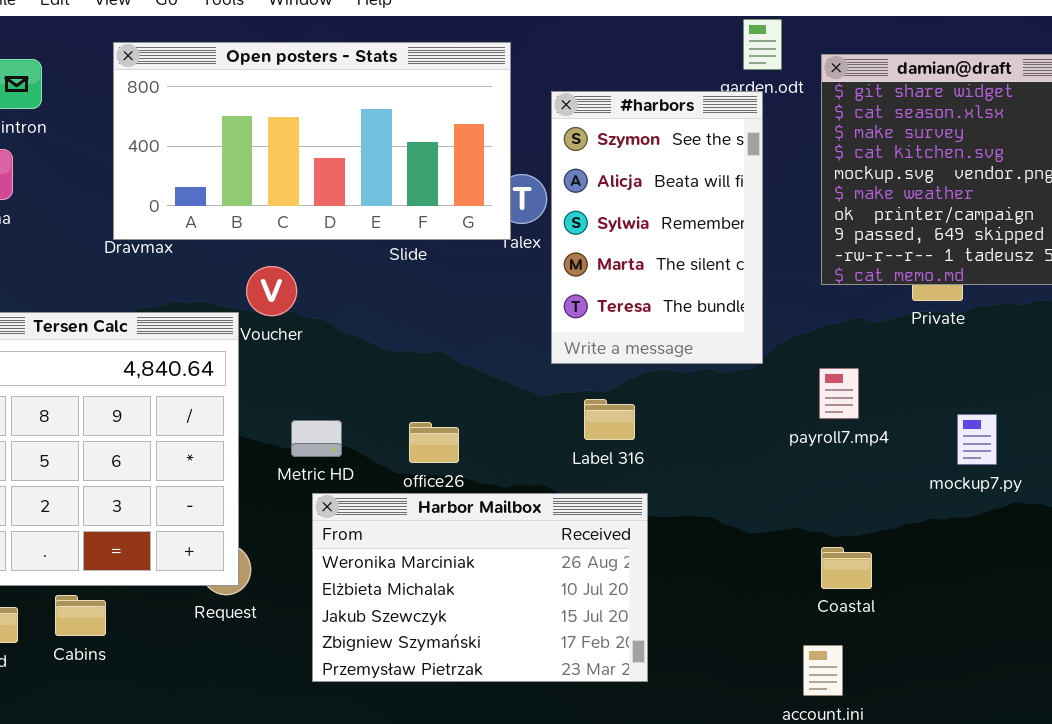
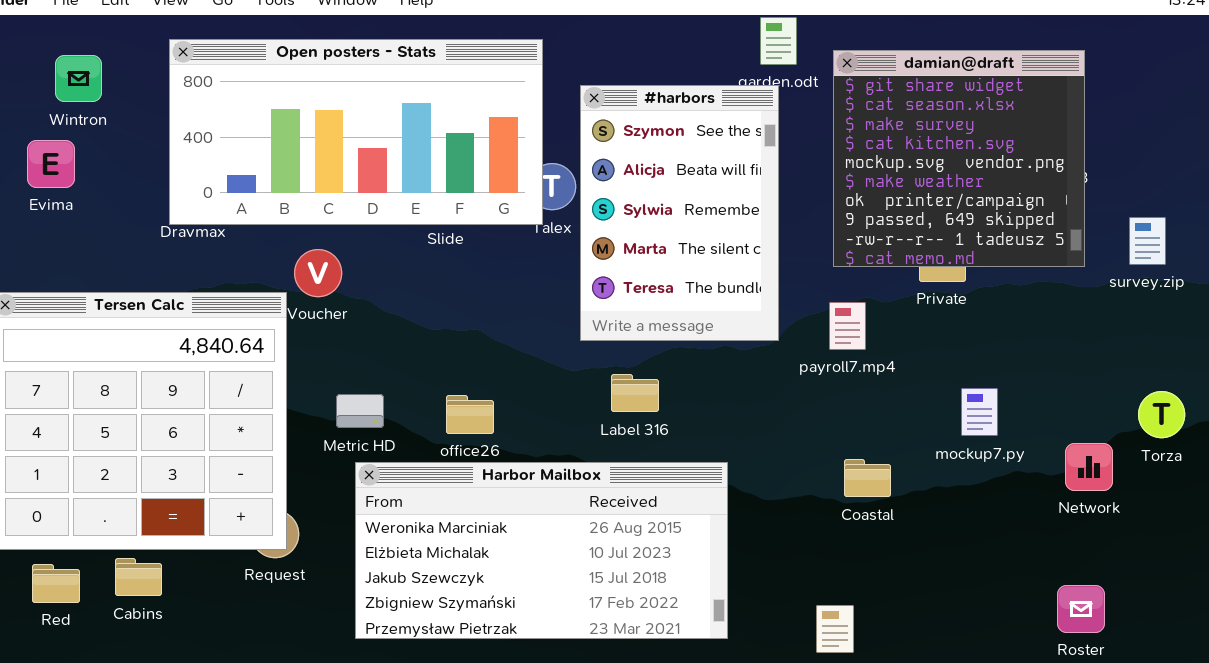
payroll7.mp4: [819,368,859,419] -> [829,302,866,350], moved
Harbor Mailbox: [312,493,648,682] -> [355,462,728,639], resized
Coastal: [821,547,872,589] -> [844,459,891,497], moved

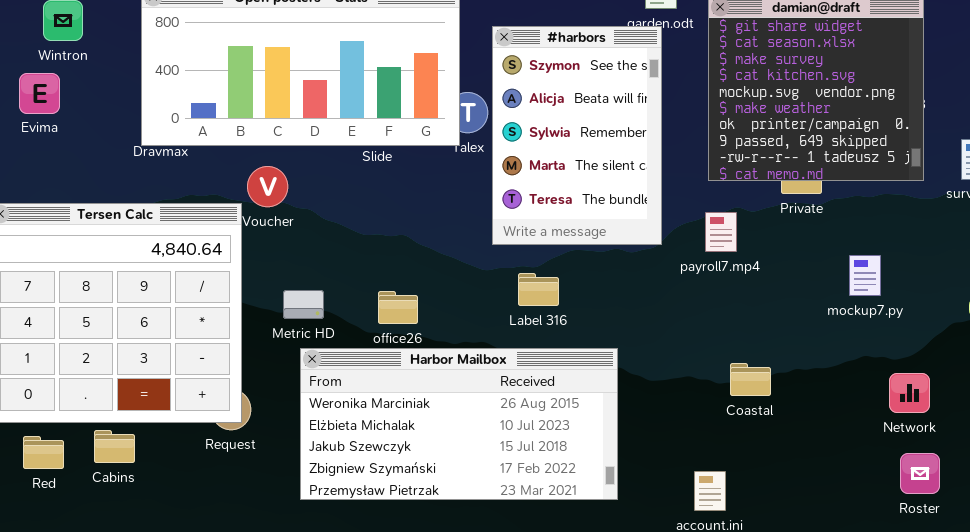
mockup7.py: [961,388,998,436] -> [849,255,881,296], moved
Network: [1065,443,1113,491] -> [889,373,930,413], moved
Coastal: [844,459,891,497] -> [730,363,771,396], moved

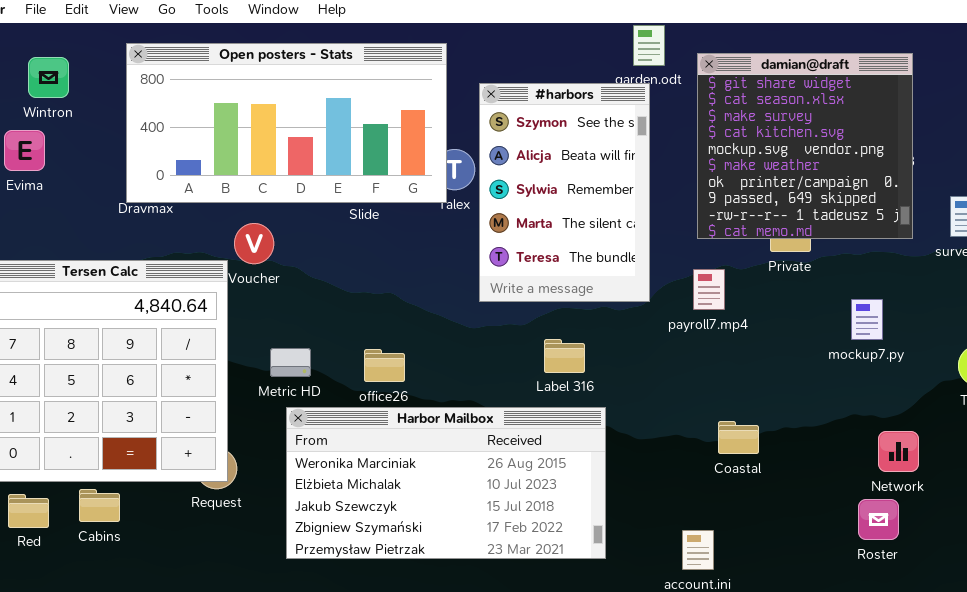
mockup7.py: [849,255,881,296] -> [851,299,883,340], moved
Label 316: [518,273,559,306] -> [544,339,585,373], moved
Roster: [900,453,940,494] -> [858,499,899,540], moved

